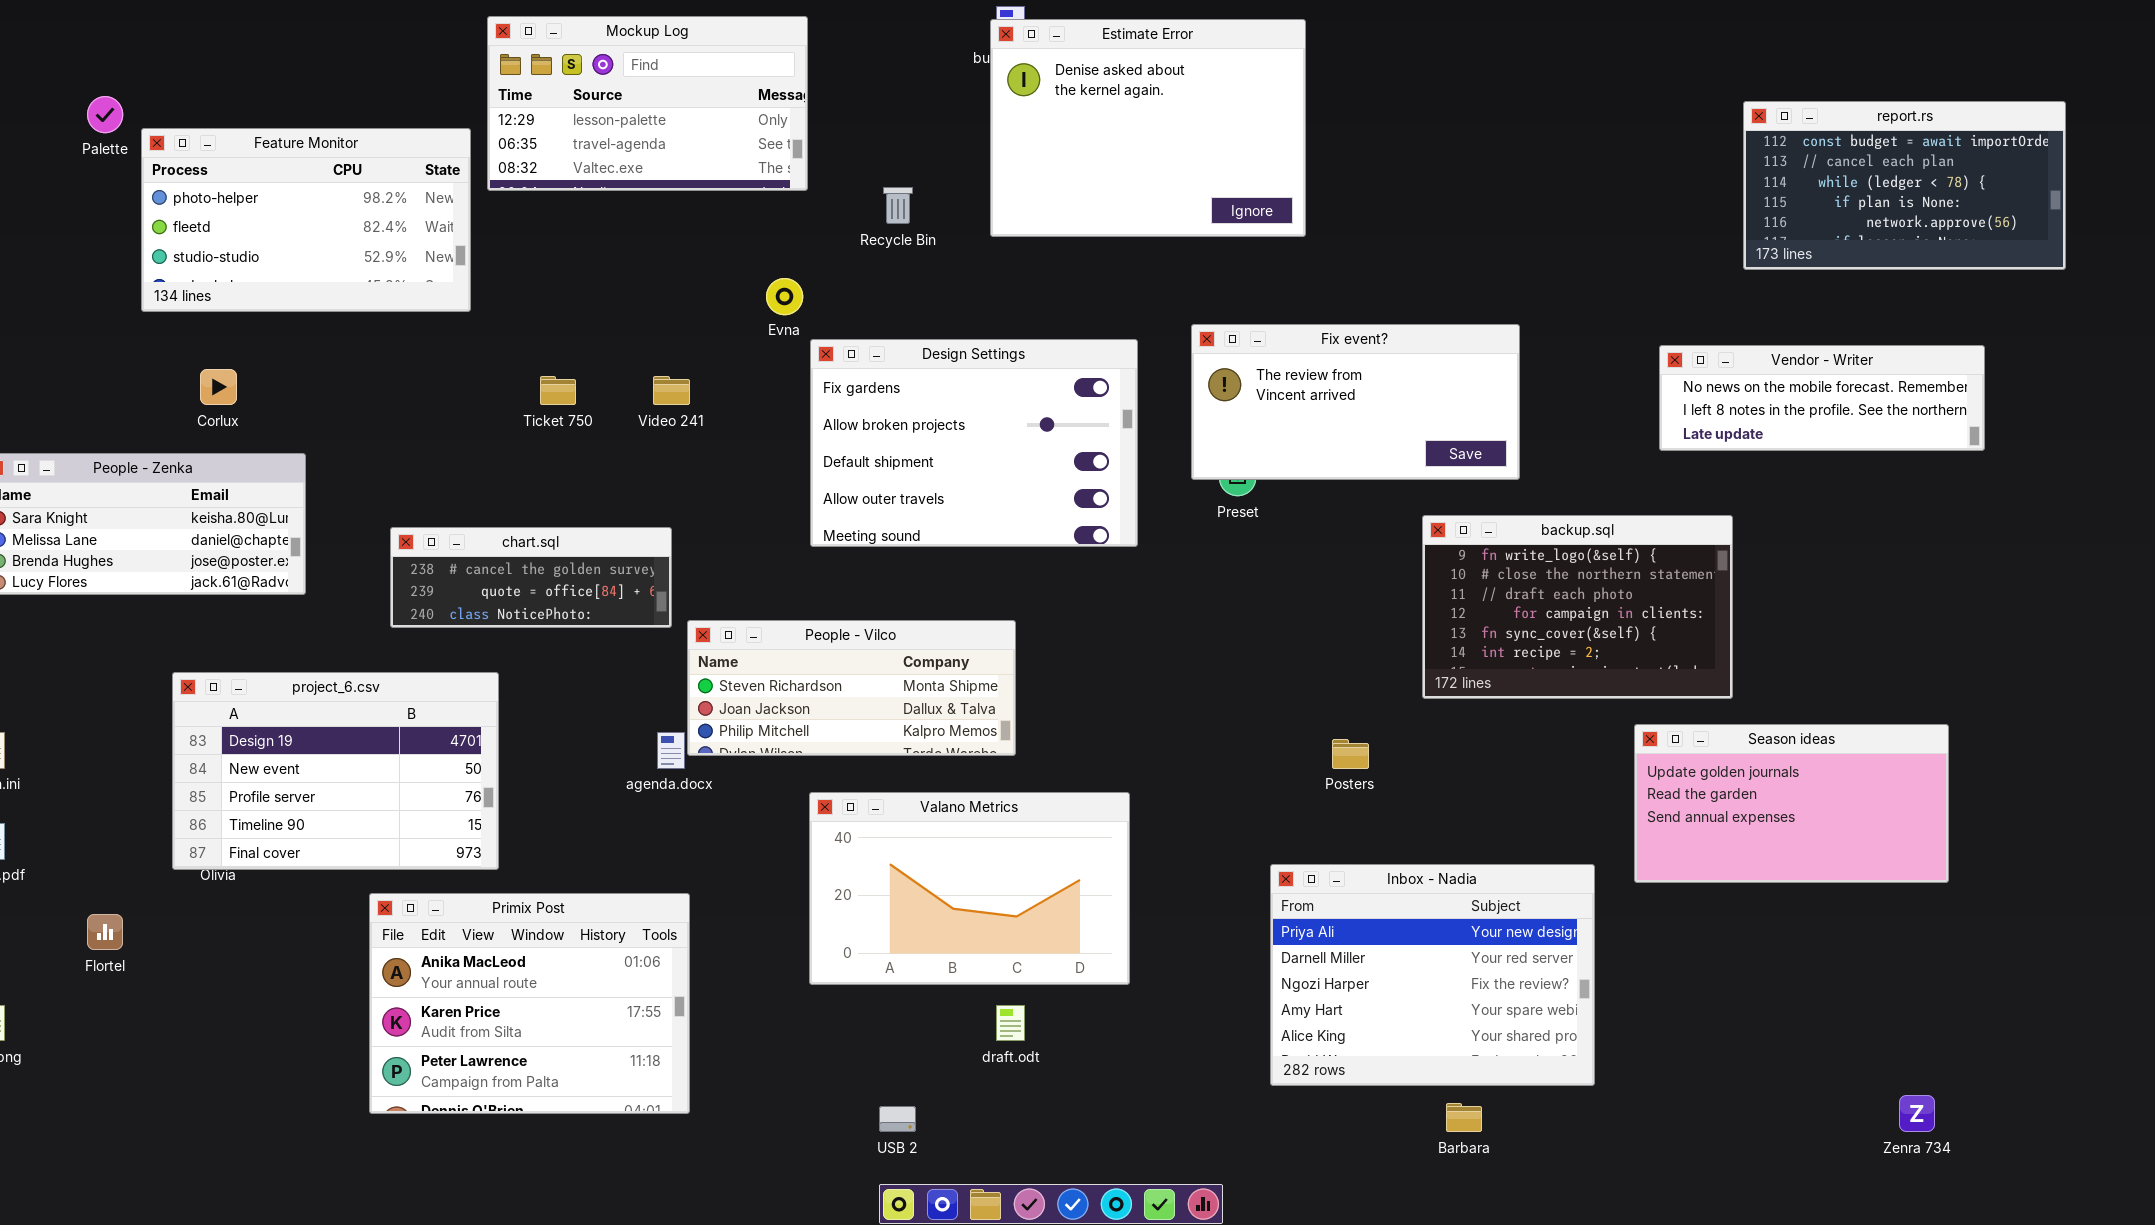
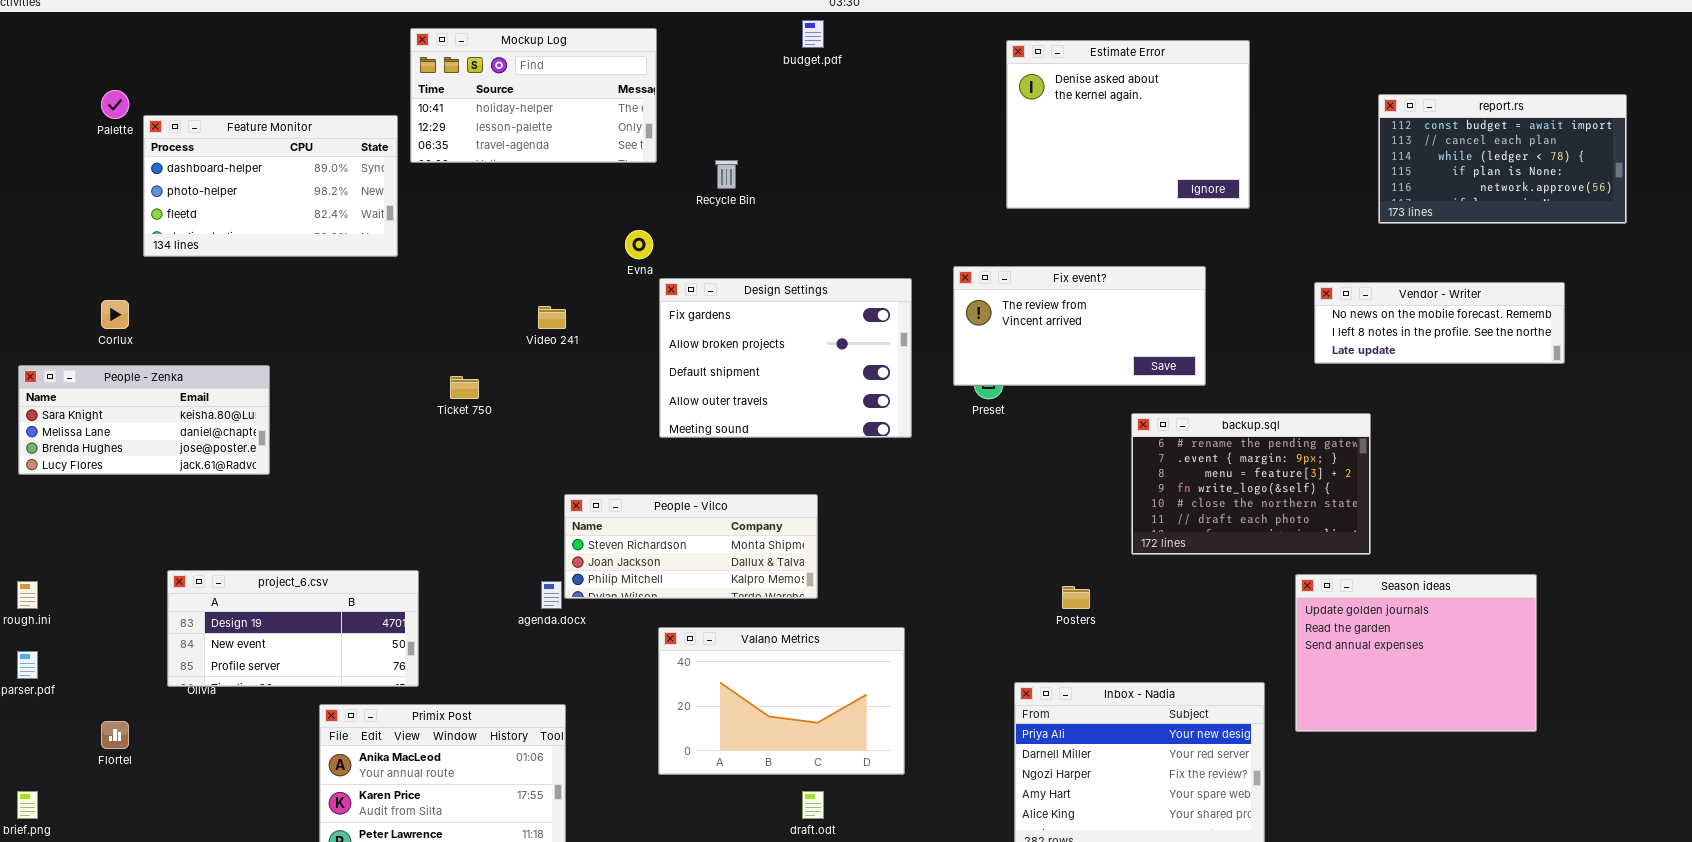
Mockup Log: [487,16,808,191] -> [410,28,657,163], scrolled up 1 row
Estimate Error: [990,19,1306,237] -> [1006,40,1250,209], moved
Feature Monitor: [141,128,471,312] -> [143,115,398,257], scrolled up 1 row
Corlux: [200,369,237,405] -> [101,300,129,329], moved
Ticket 750: [540,376,576,405] -> [450,376,479,399], moved
backup.sql: [1422,515,1733,699] -> [1131,413,1371,555], scrolled up 3 rows
chart.sql: [390,527,672,628] -> none, closed
project_6.csv: [172,672,499,870] -> [167,570,419,687], resized
Season ideas: [1634,724,1949,883] -> [1295,574,1537,732], resized

